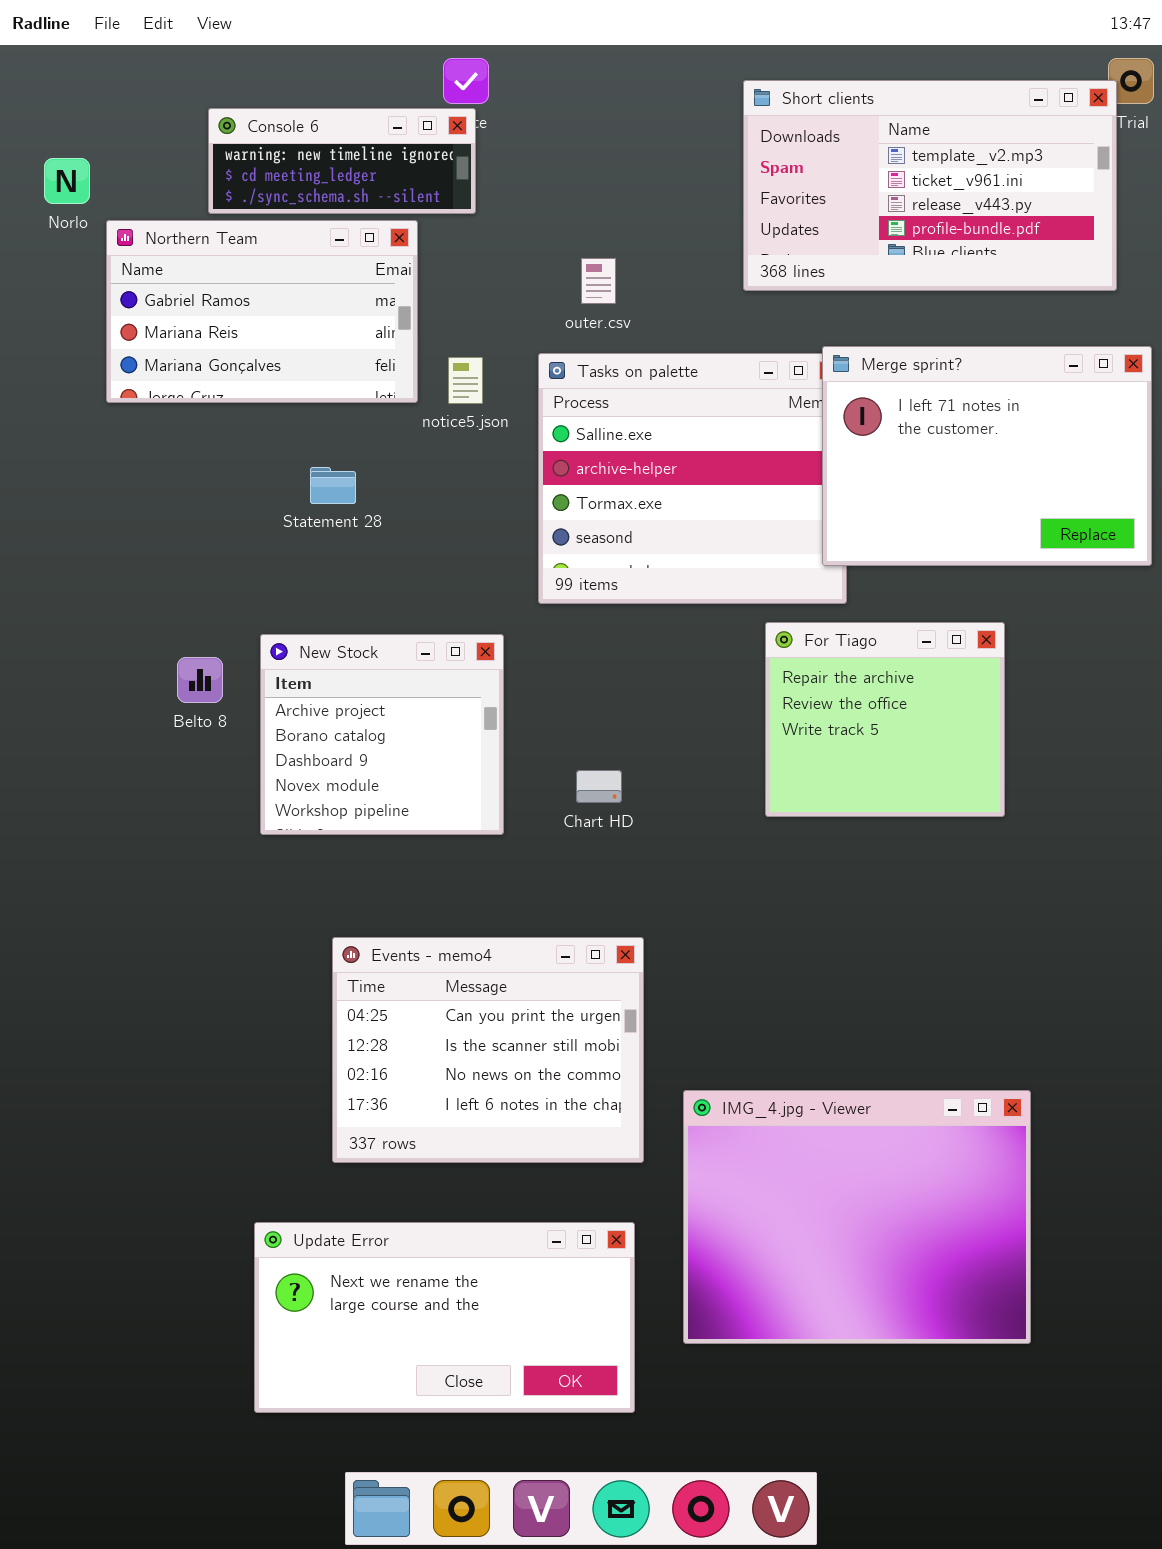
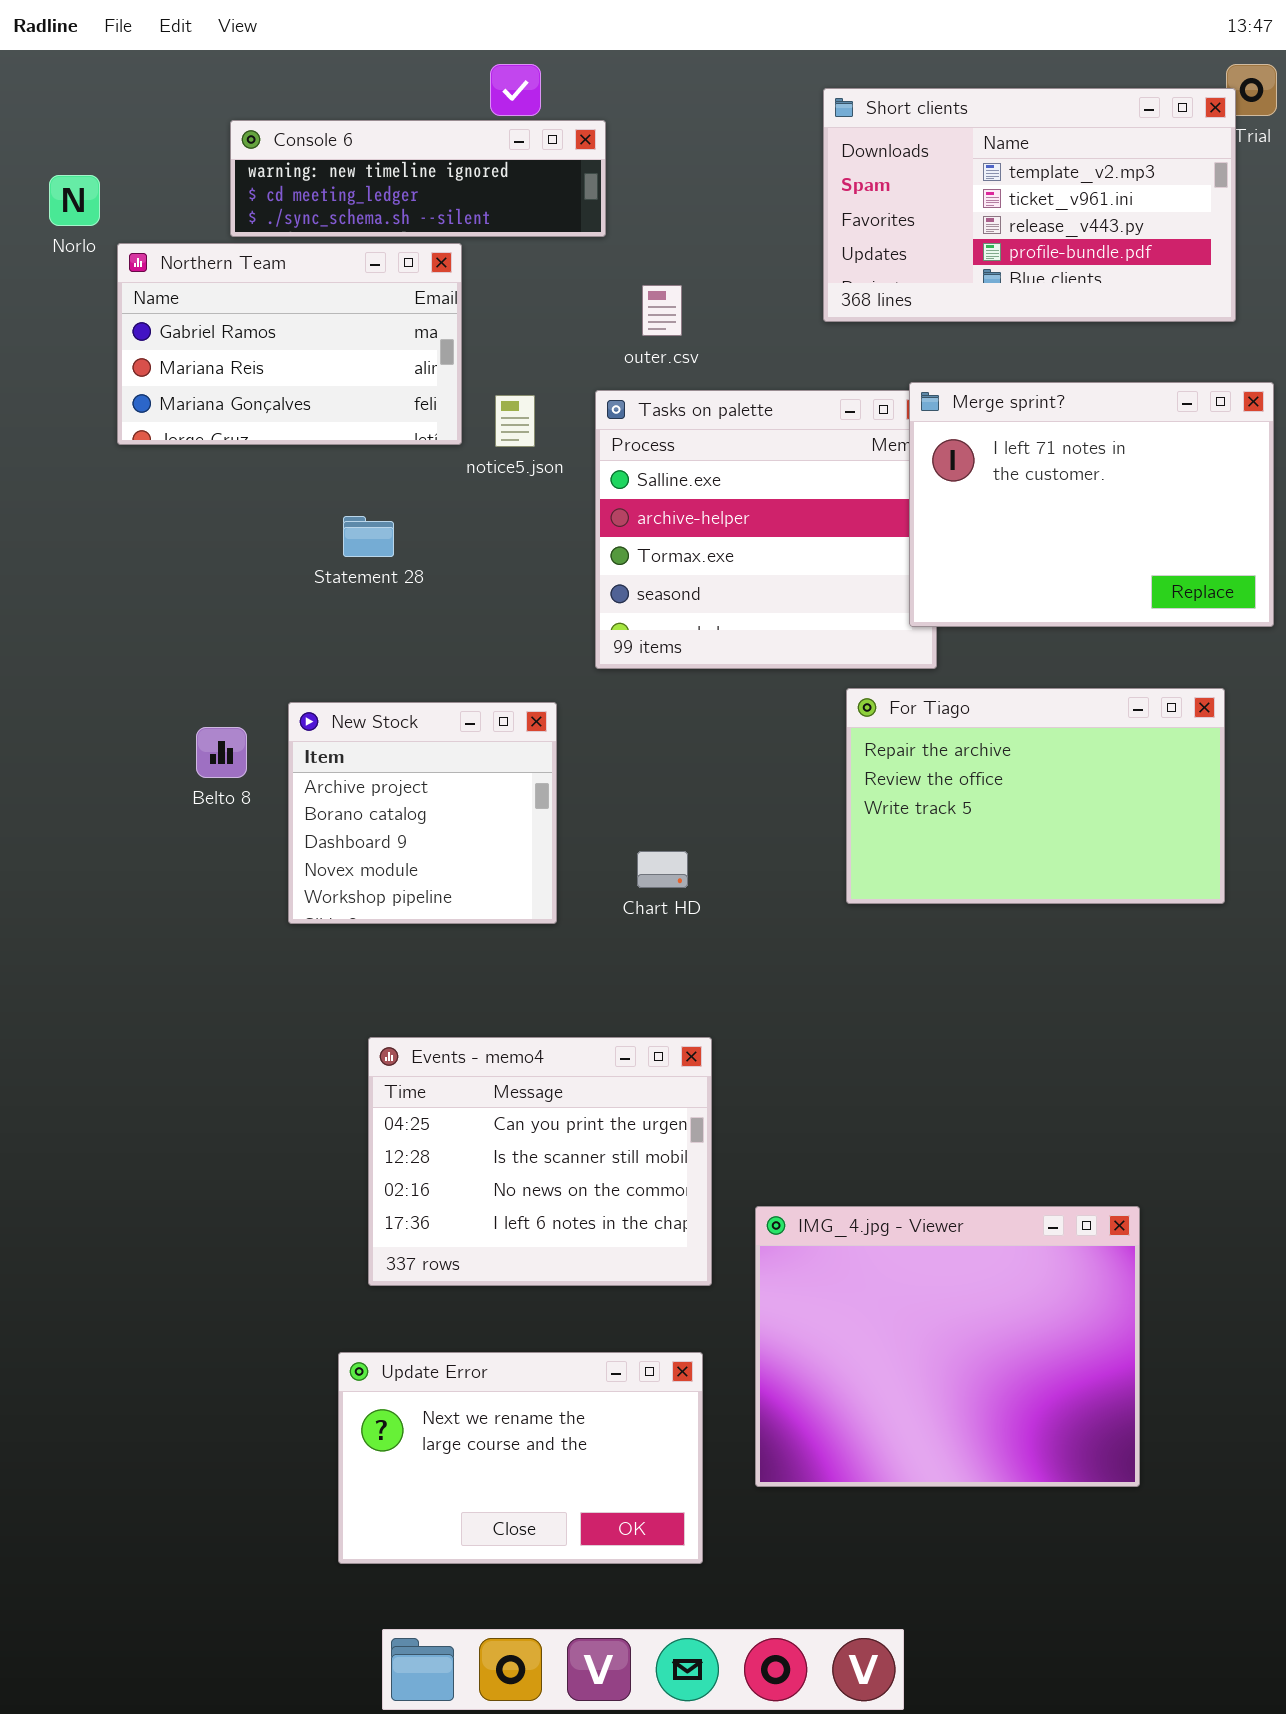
Console 6: [208,108,476,214] -> [230,120,606,237], resized
For Tiago: [765,622,1005,817] -> [846,688,1225,904], resized
Update Error: [254,1222,635,1413] -> [338,1352,703,1564], resized

